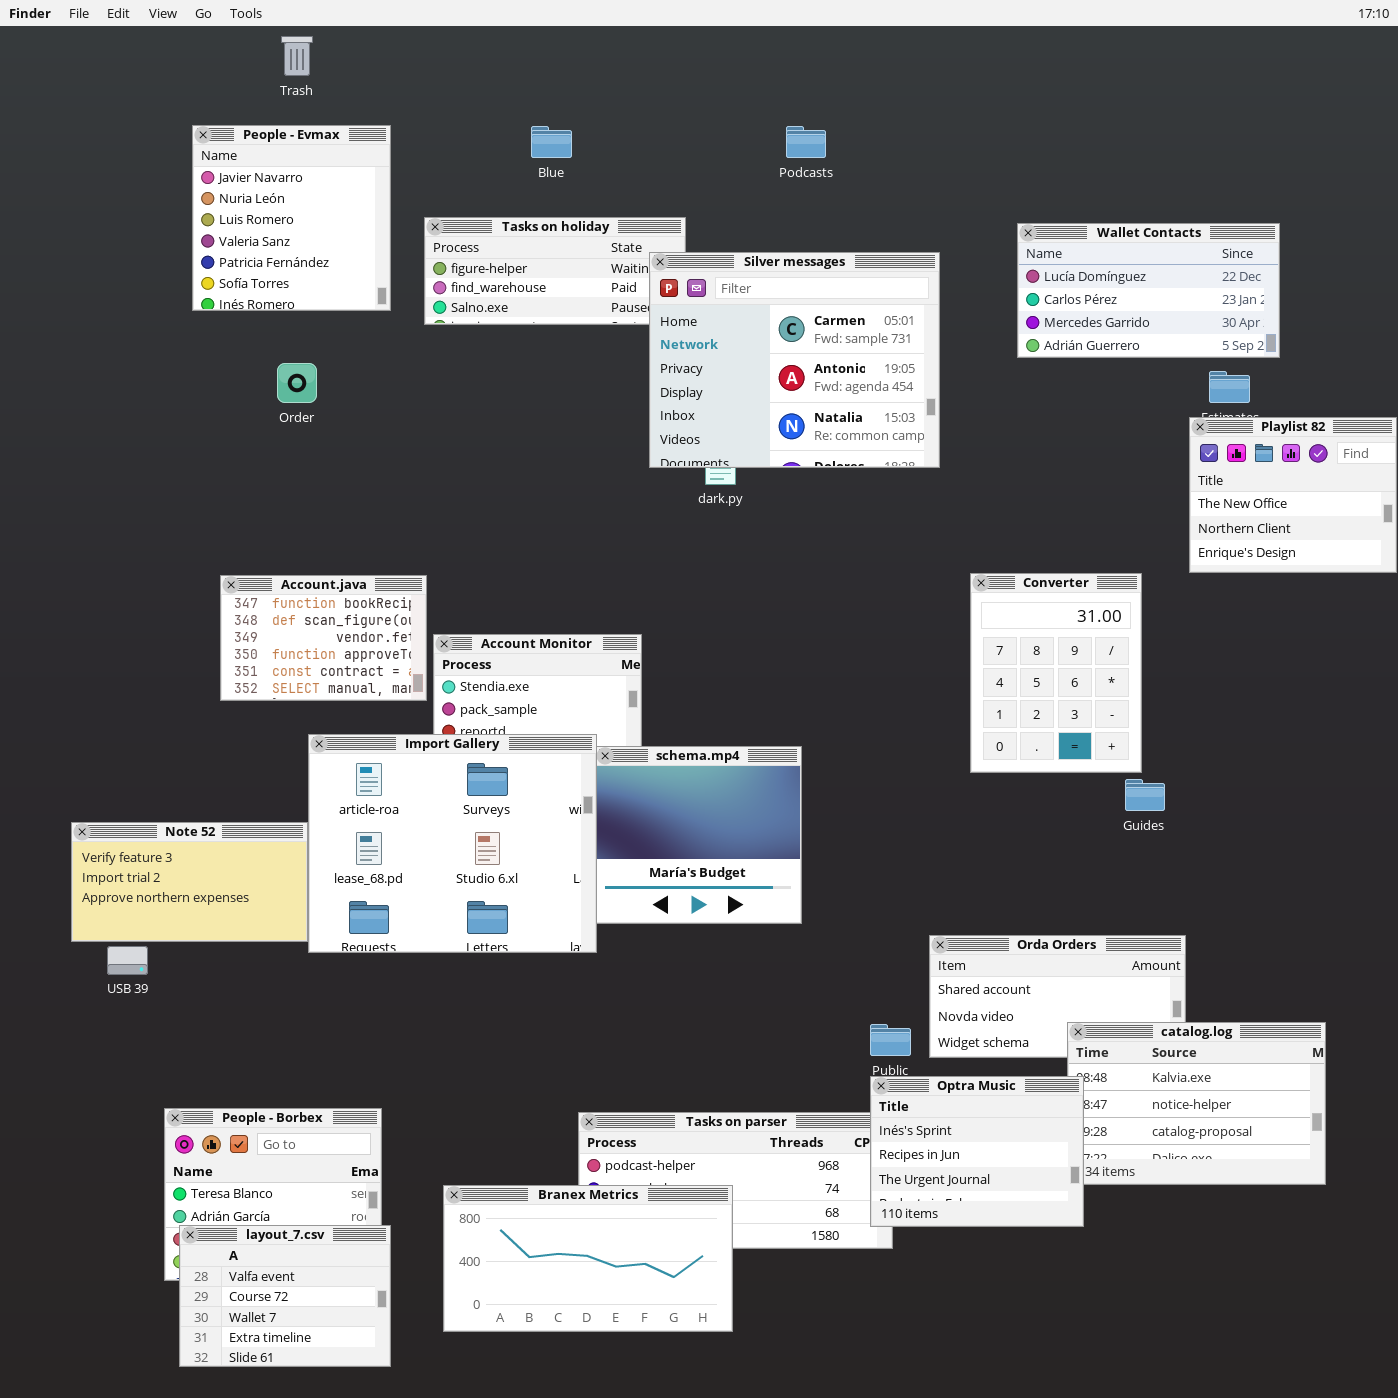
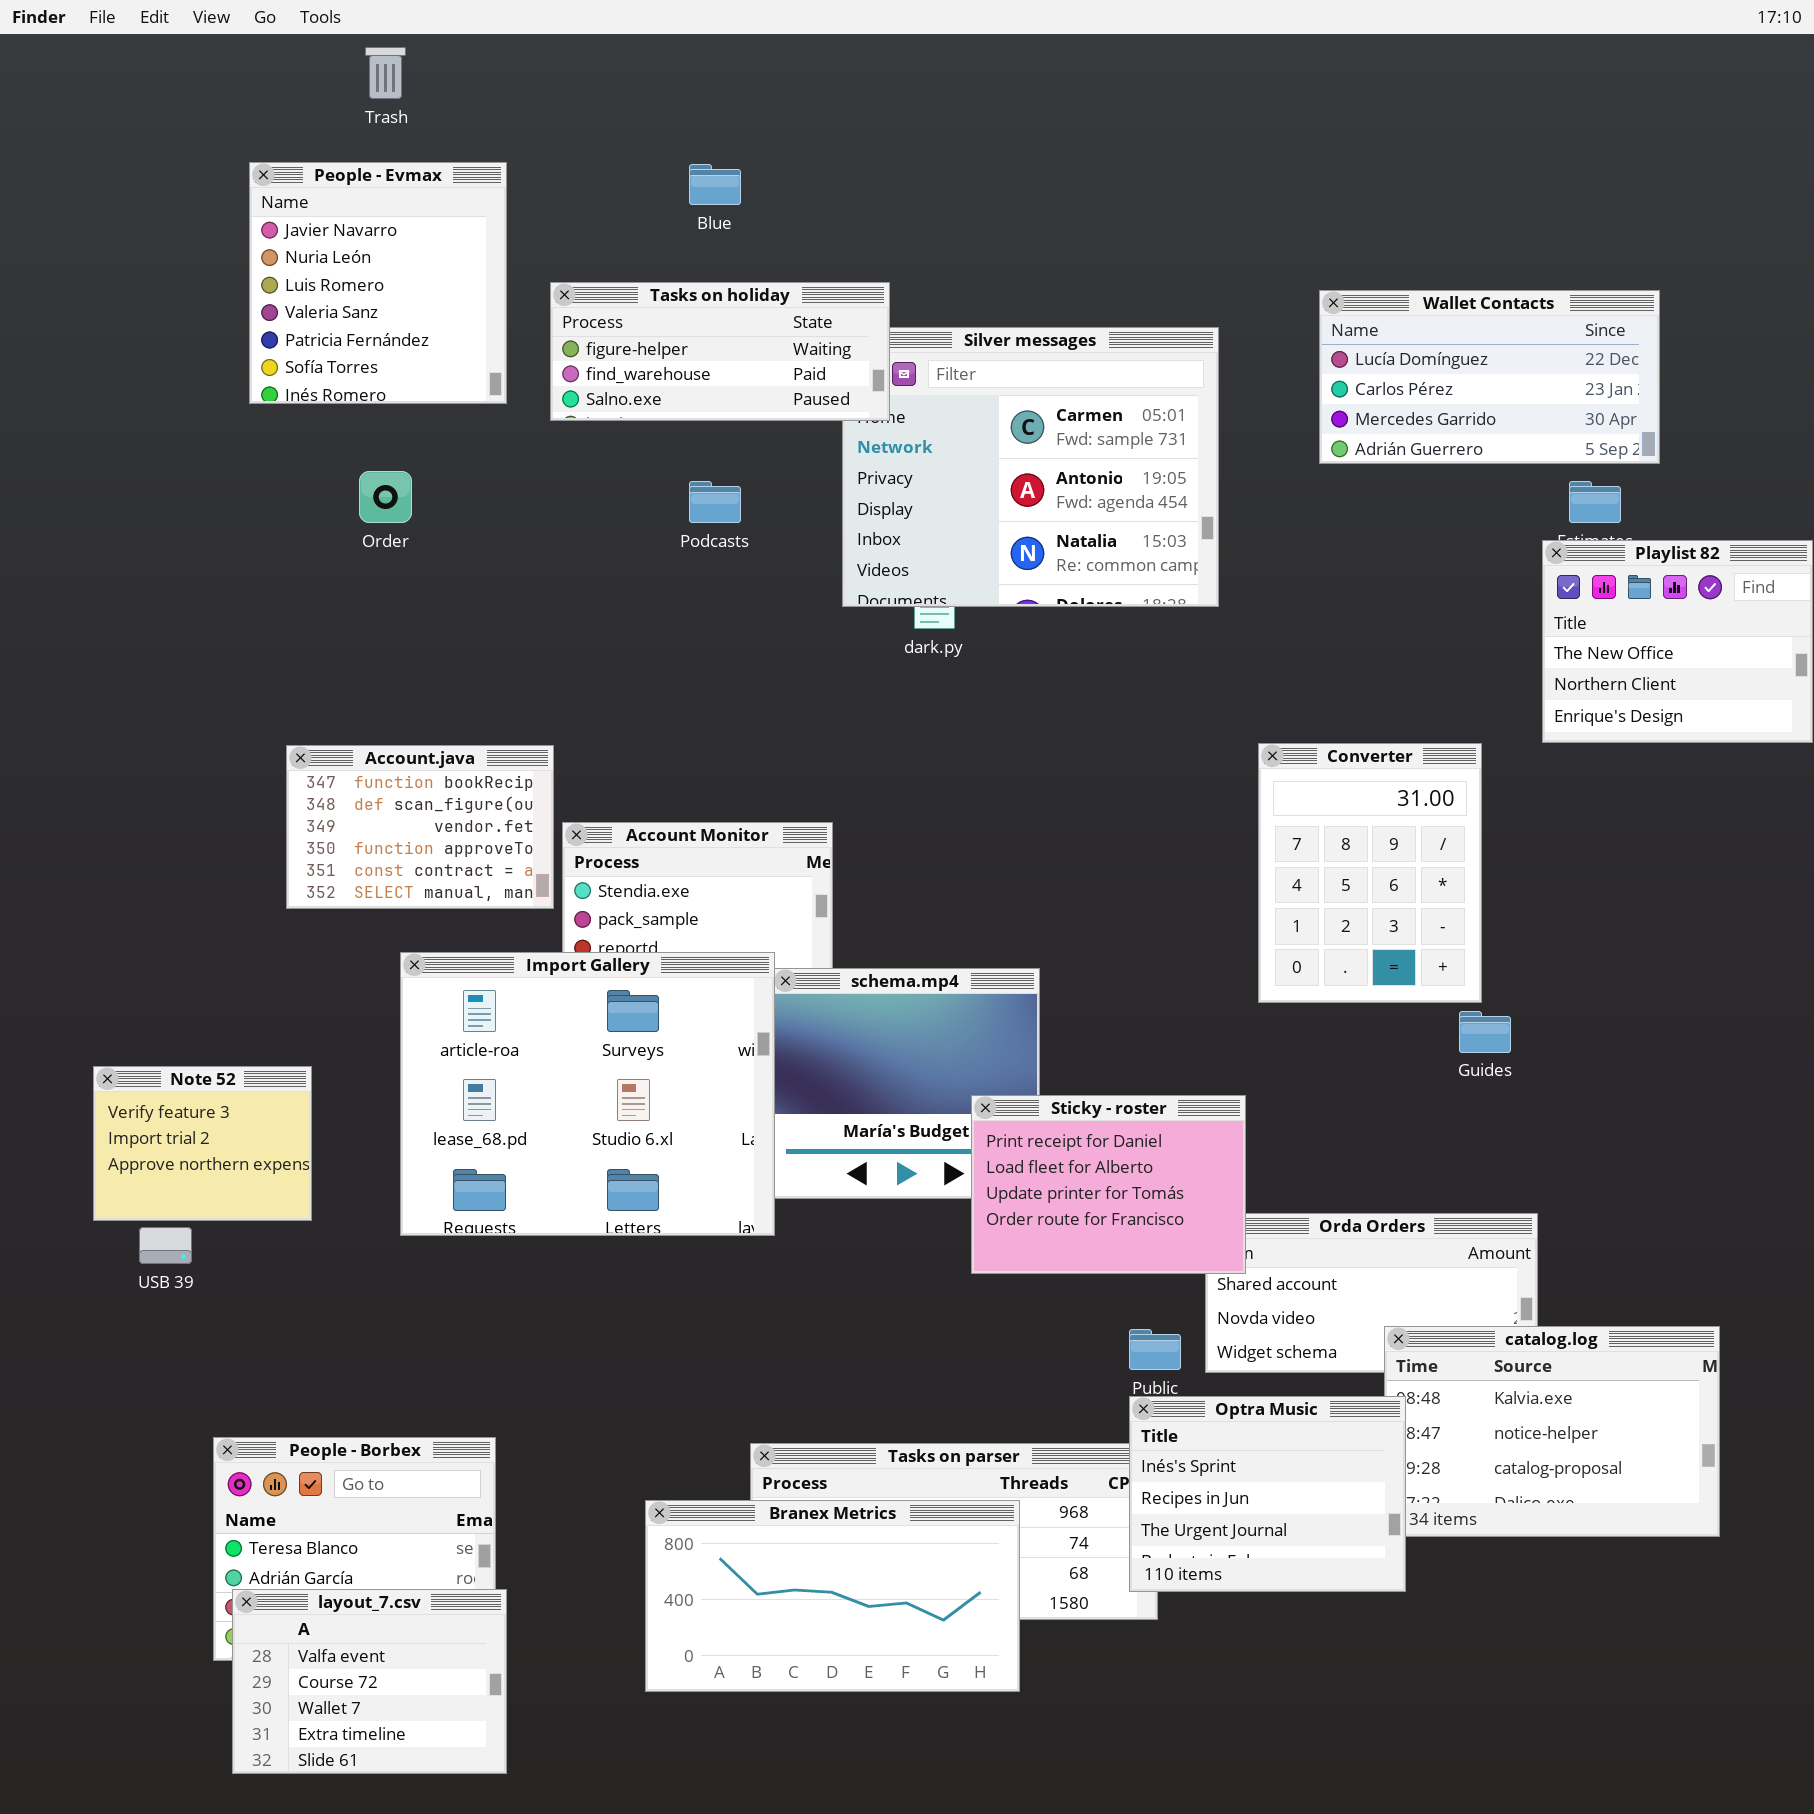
Podcasts: [786,126,826,158] -> [689,481,741,523], moved
Tasks on holiday: [424,217,686,325] -> [550,282,890,421], raised
Note 52: [71,822,308,942] -> [93,1066,312,1221], resized
Sticky - roster: none -> [971,1095,1246,1274], opened
Branex Metrics: [443,1185,733,1332] -> [645,1500,1020,1692], moved

